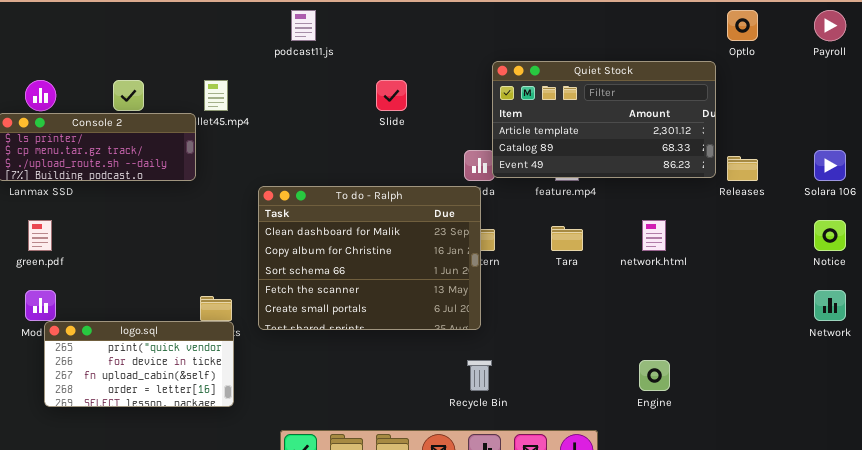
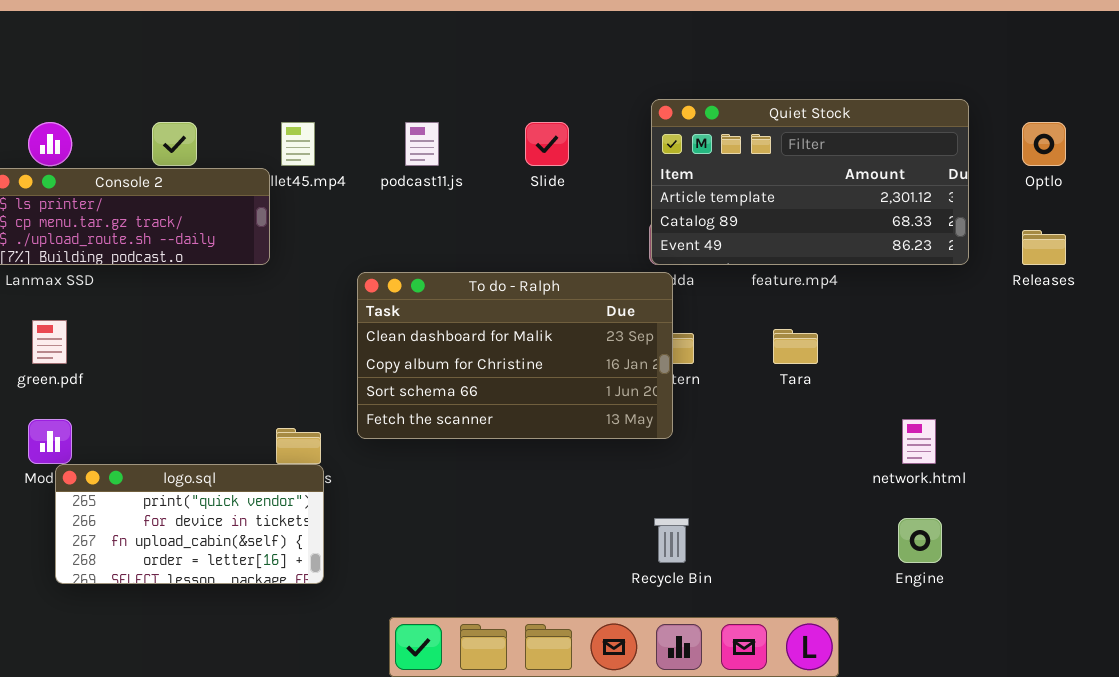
podcast11.js: [291,10,316,41] -> [405,122,439,166], moved
Optlo: [727,10,758,41] -> [1022,122,1066,166], moved
Quiet Stock: [492,61,716,178] -> [651,99,969,265], moved
To do - Ralph: [258,186,481,330] -> [357,272,673,439], resized
network.html: [642,220,666,251] -> [902,419,936,464], moved

